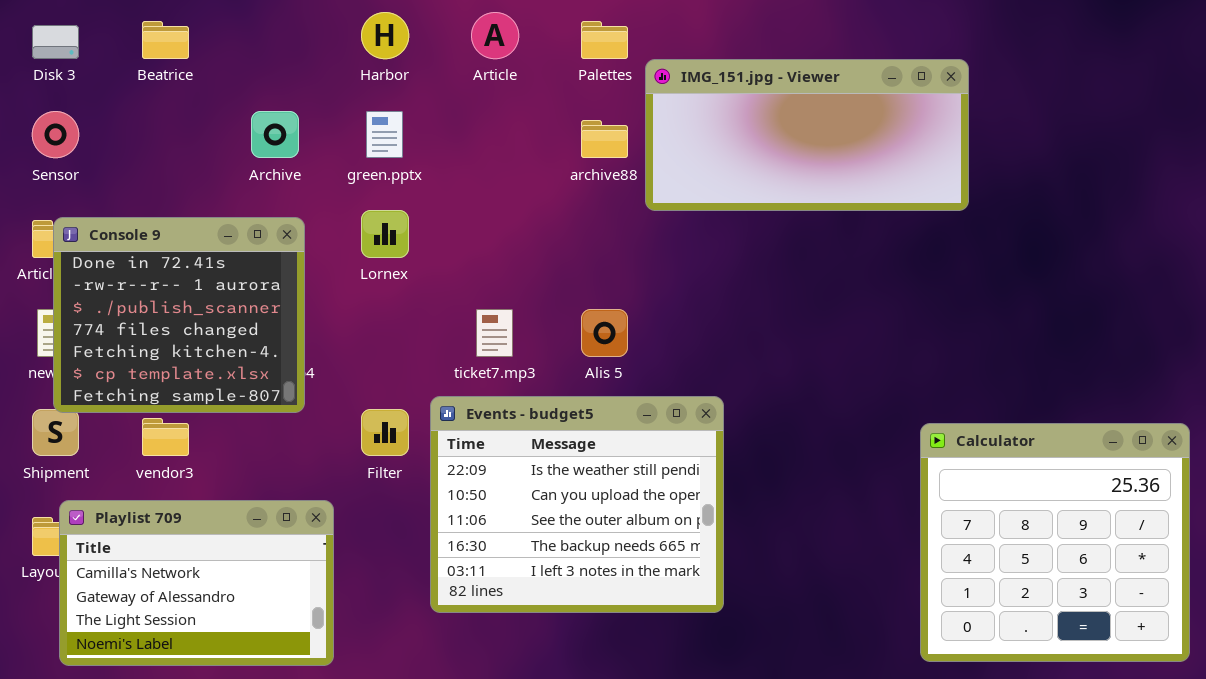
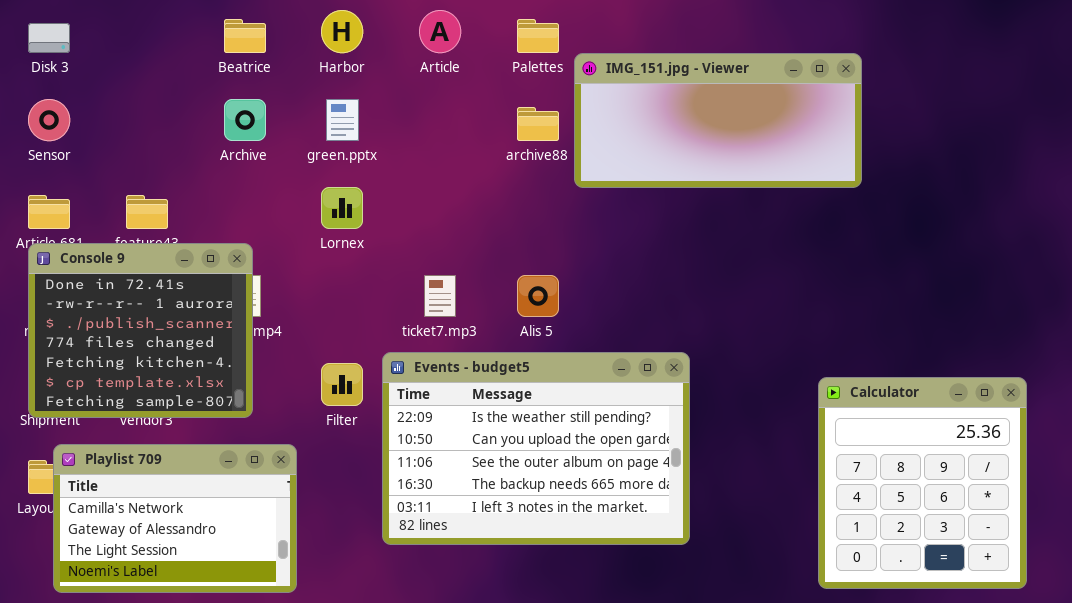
Beatrice: [142,21,189,59] -> [224,19,266,53], moved
Console 9: [53,217,305,413] -> [28,243,253,418], moved
Events - budget5: [430,396,724,613] -> [382,352,690,545], resized
Calculator: [920,423,1190,662] -> [818,377,1027,589], resized

